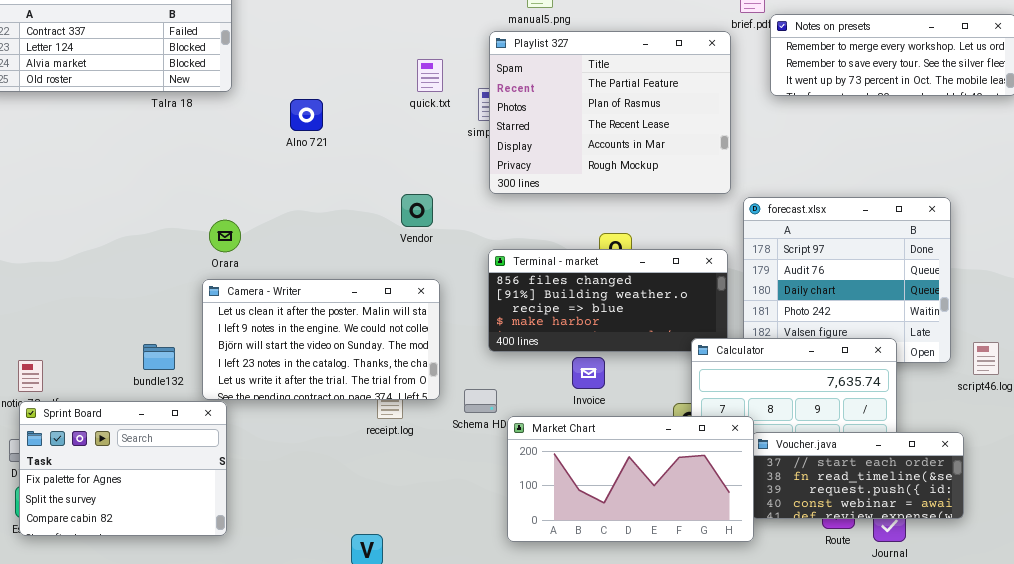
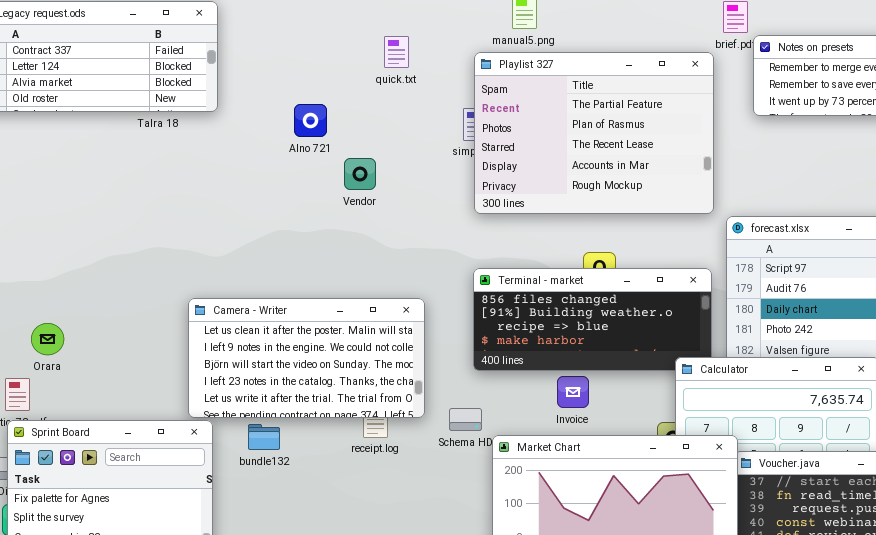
quick.txt: [417,59,443,92] -> [384,36,409,68], moved
Alno 721: [290,99,323,131] -> [294,104,327,137], moved
Vendor: [401,194,433,227] -> [344,158,376,190], moved
Orara: [209,220,241,252] -> [31,323,64,355], moved
bundle132: [143,344,175,370] -> [248,424,280,450], moved

